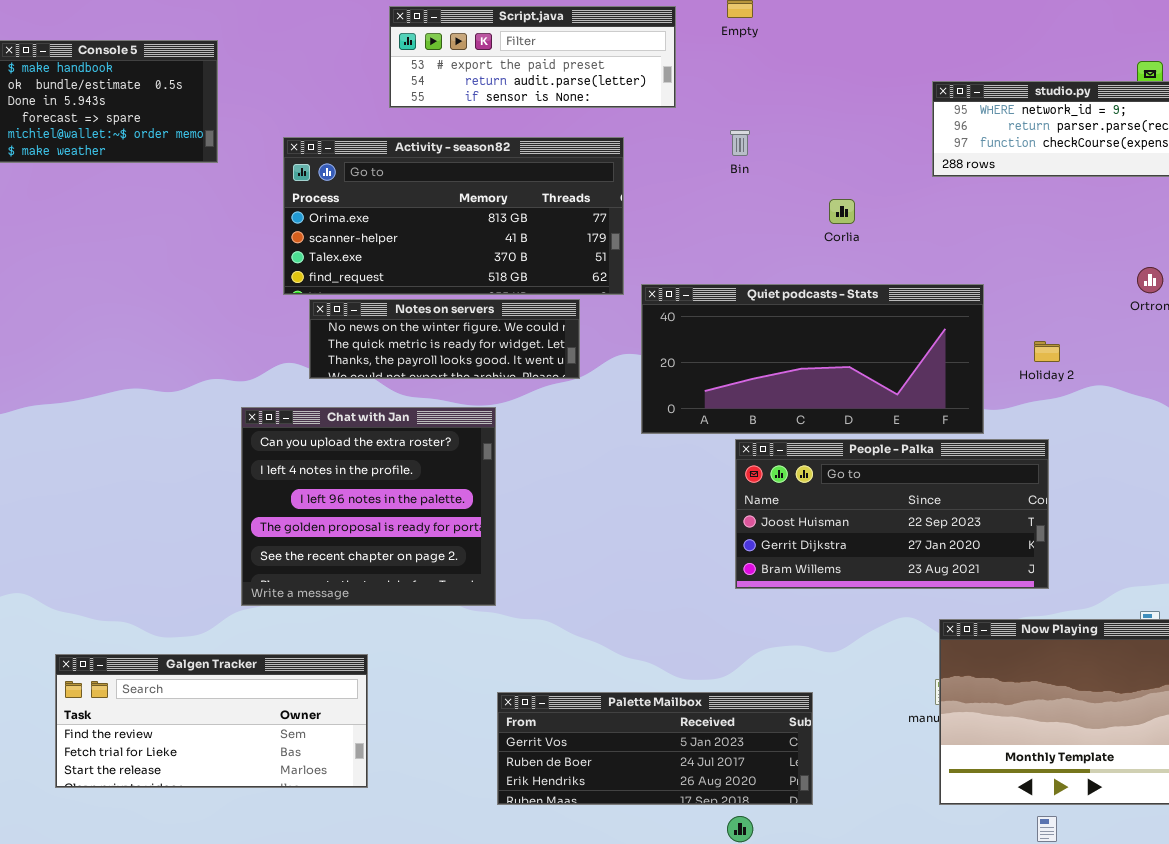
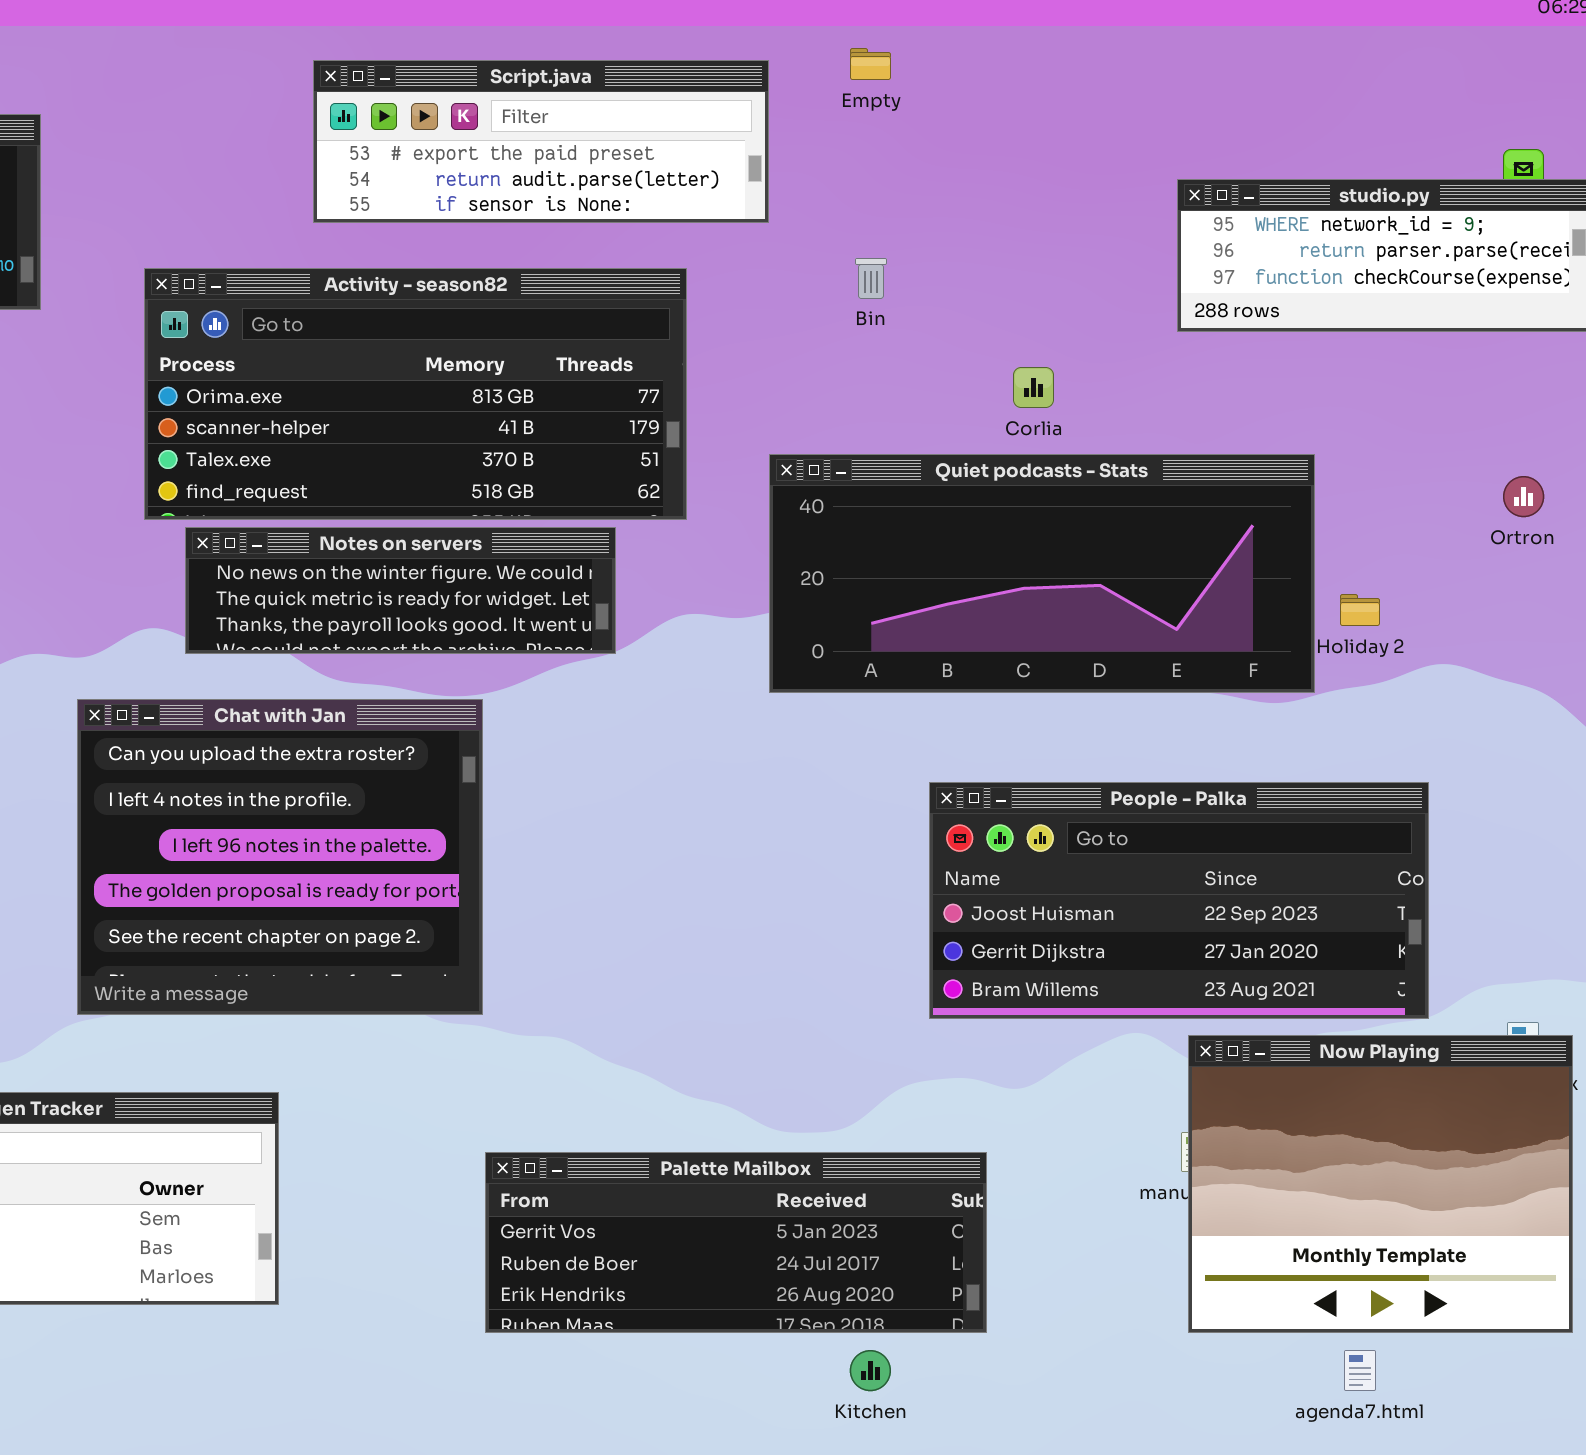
Quiet podcasts - Stats: [641,284,984,434] -> [769,454,1315,693], moved
People - Palka: [735,439,1049,589] -> [929,782,1429,1019], moved

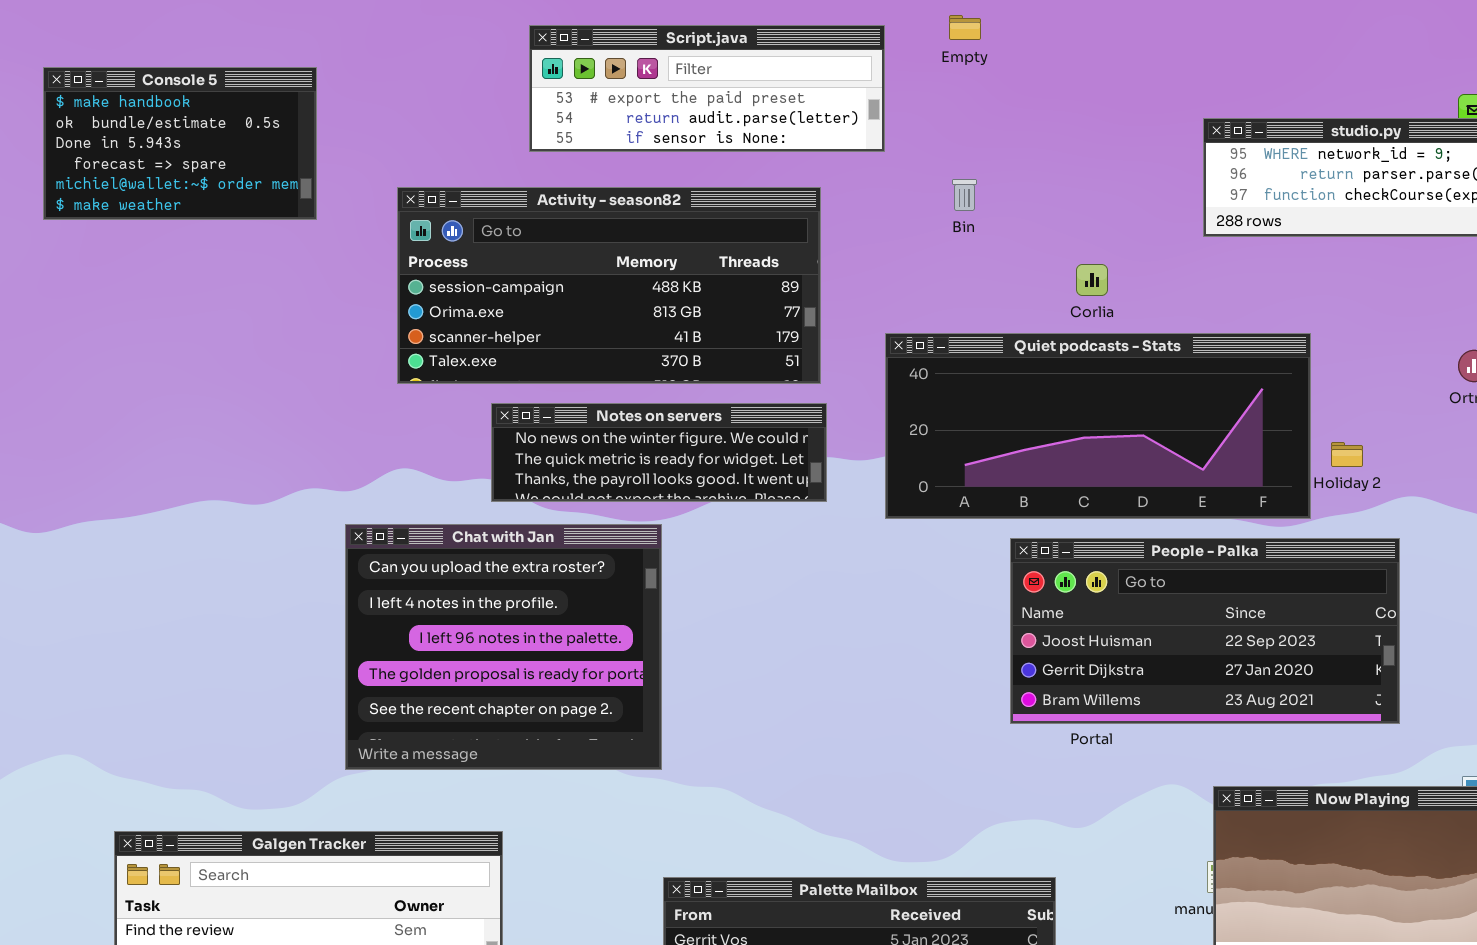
Activity - season82: [144,268,687,520] -> [397,187,821,384], scrolled up 1 row
Notes on servers: [185,527,616,654] -> [491,403,827,502], moved
People - Palka: [929,782,1429,1019] -> [1010,538,1400,724], moved

